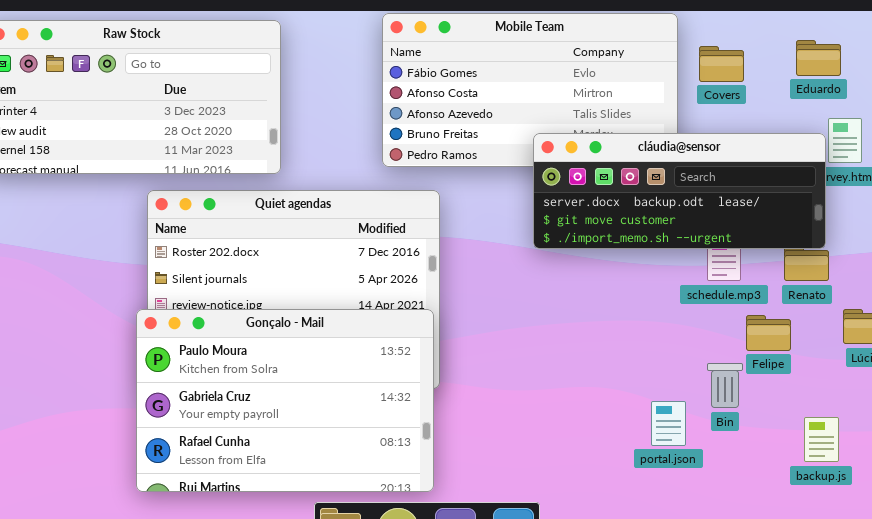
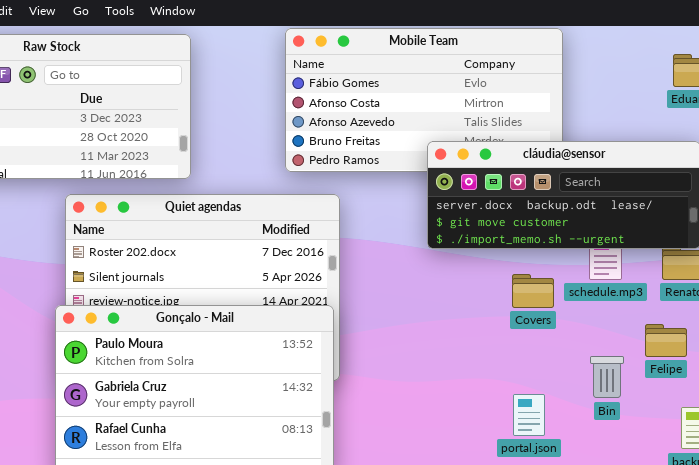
Covers: [699,46,744,82] -> [512,274,554,308], moved
Felipe: [746,315,791,351] -> [645,324,687,357], moved
portal.json: [651,401,686,446] -> [513,394,545,436], moved

